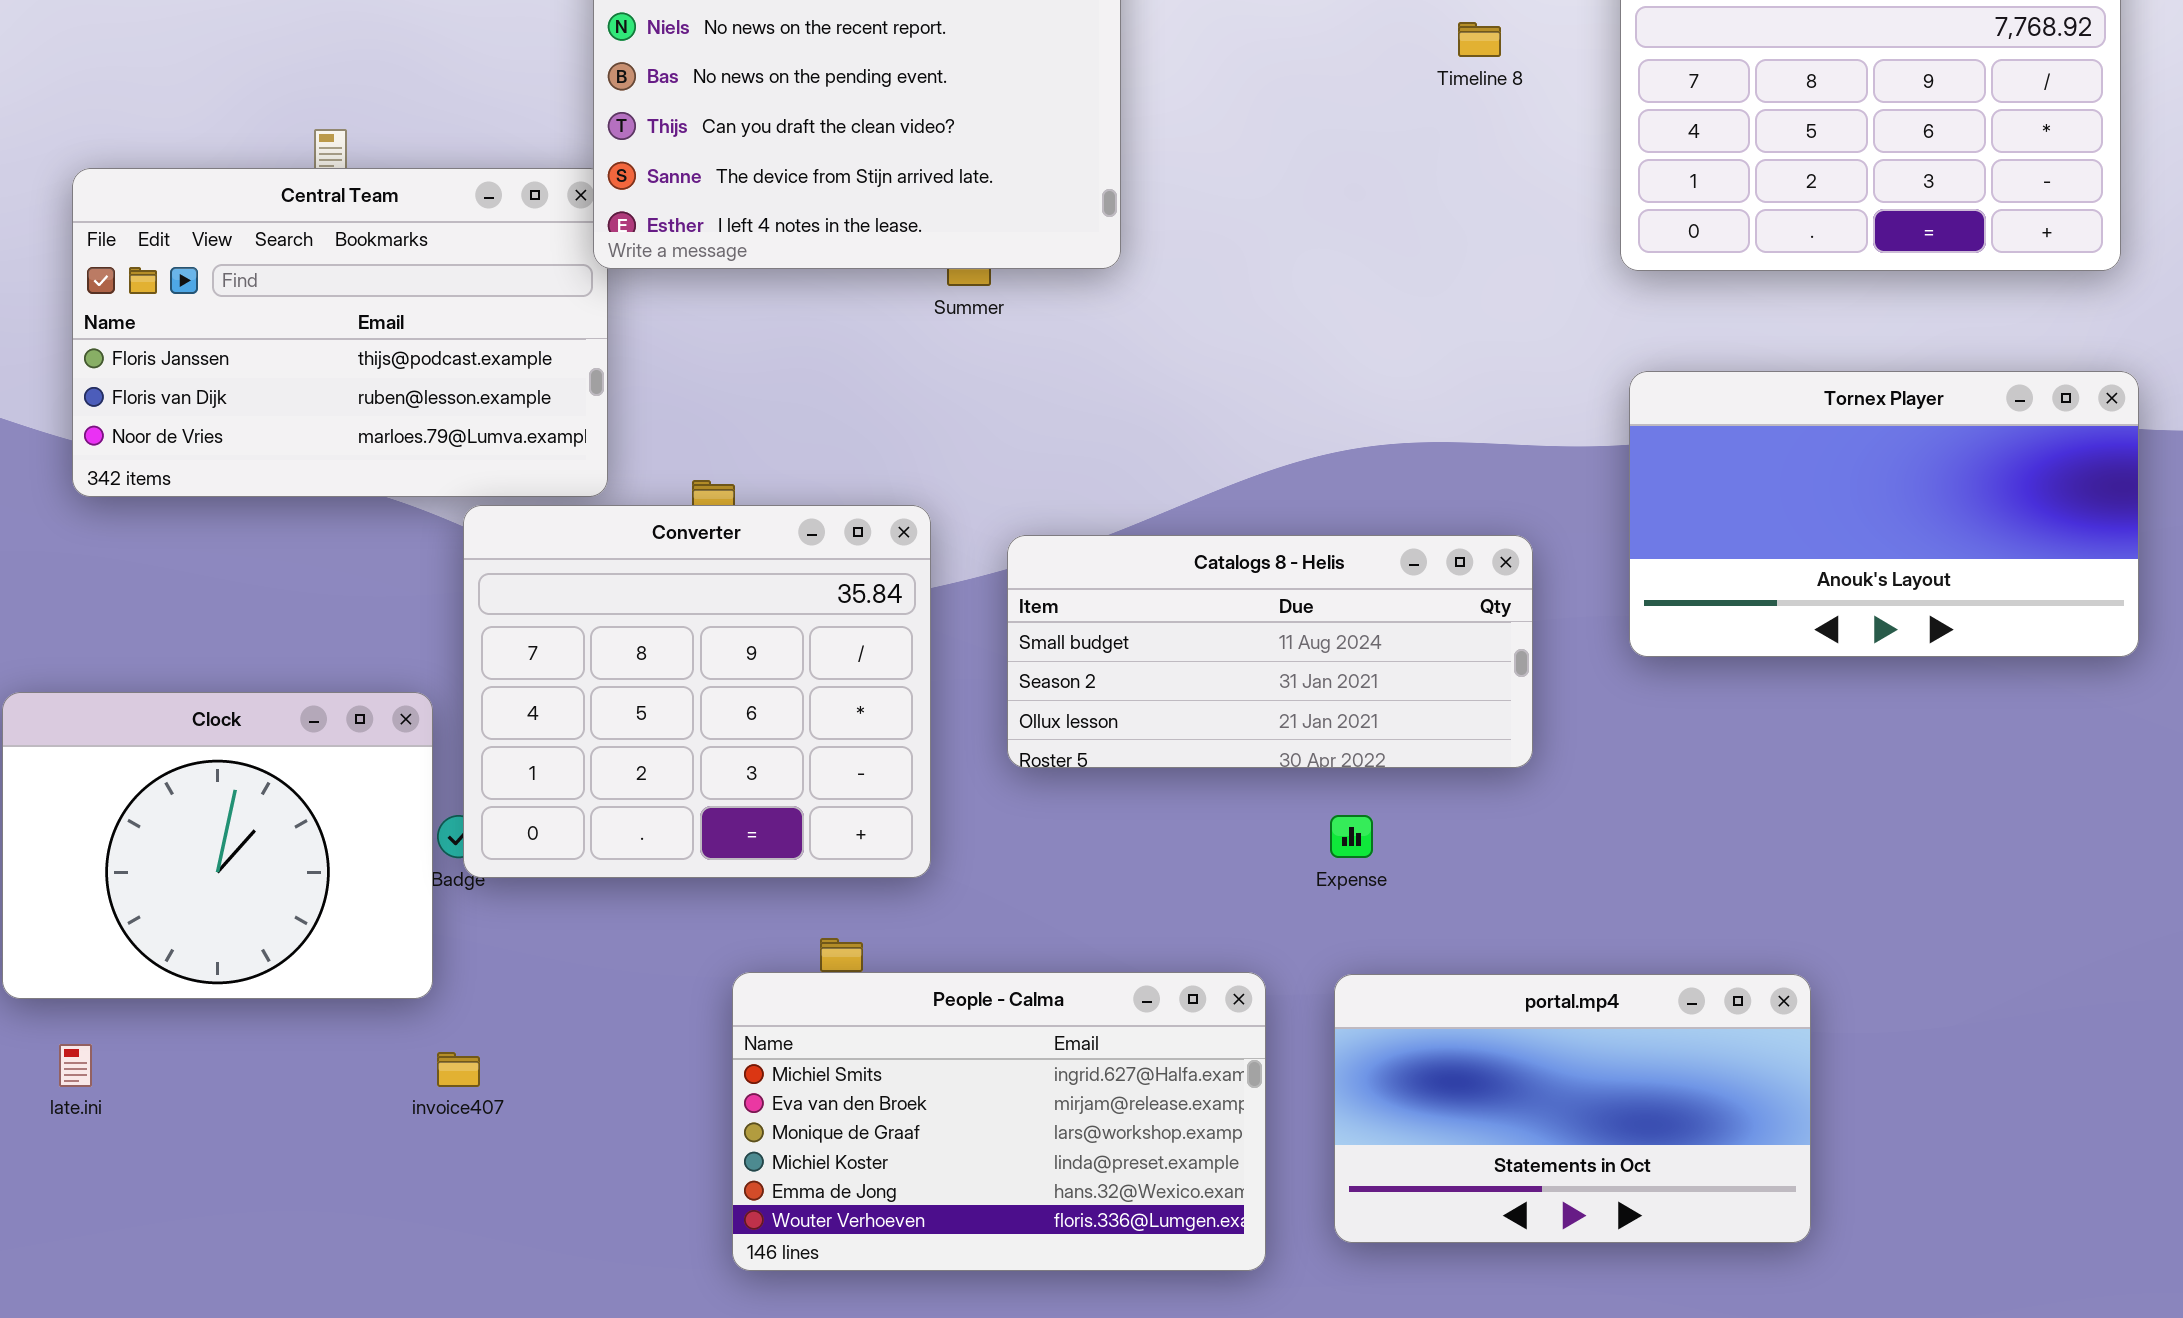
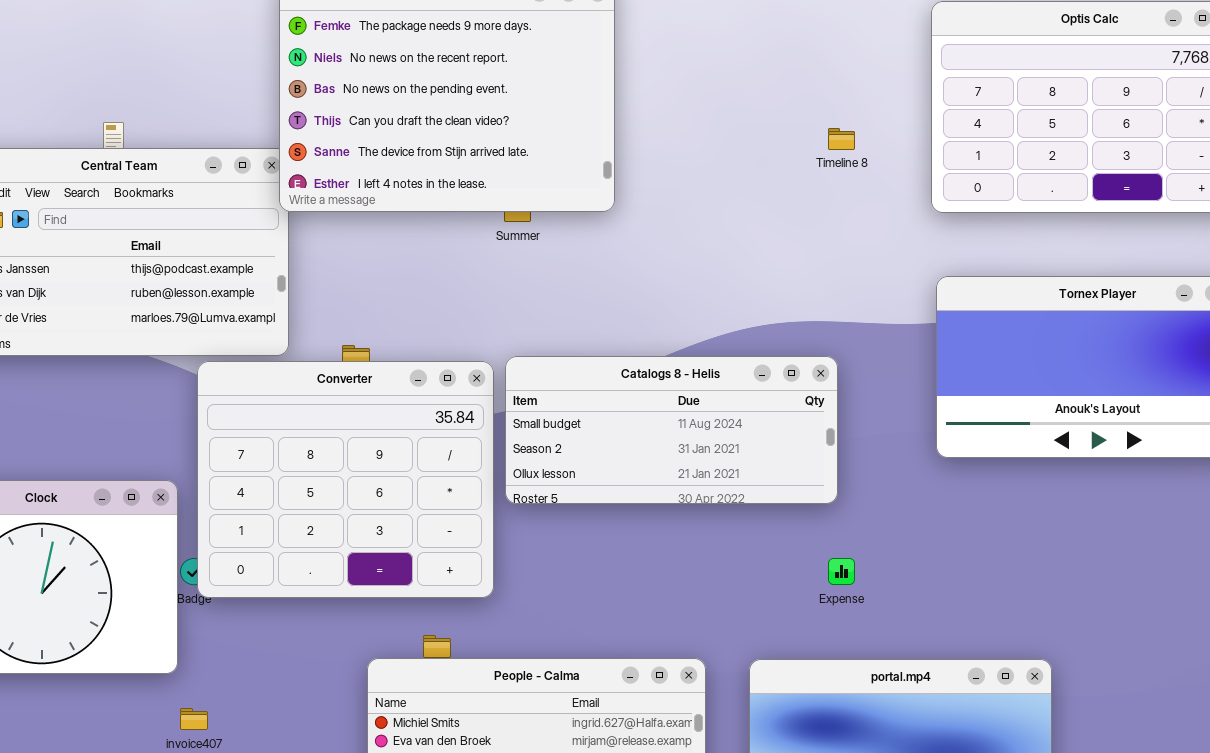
Timeline 8: [1458,22,1501,57] -> [828,128,855,150], moved
Catalogs 8 - Helis: [1007,535,1533,768] -> [505,356,838,504], moved
Expense: [1330,815,1373,858] -> [828,558,855,585], moved

